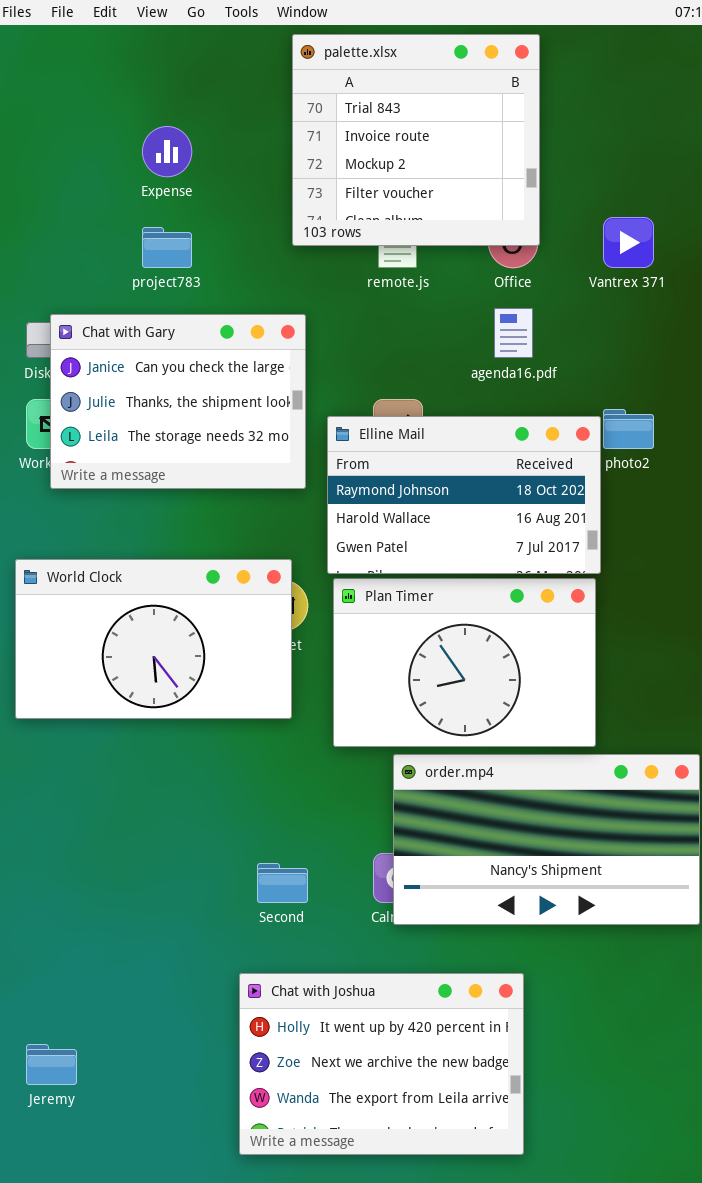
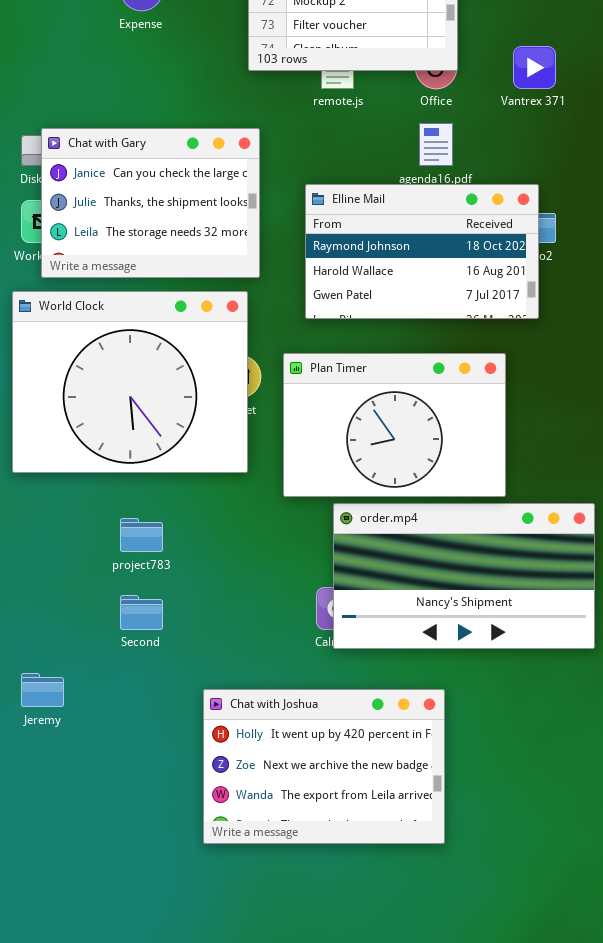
project783: [142,227,192,268] -> [120,518,163,552], moved
Elline Mail: [327,416,601,574] -> [305,184,539,319], moved
World Clock: [15,559,292,719] -> [12,291,248,473], resized
Second: [257,863,308,903] -> [120,595,163,630], moved
Jeremy: [26,1044,77,1085] -> [21,673,64,707], moved

